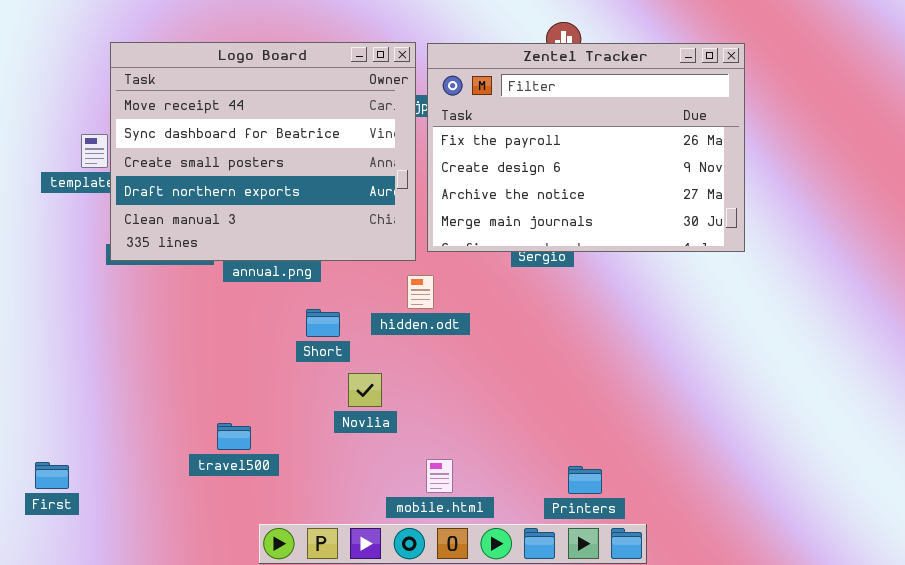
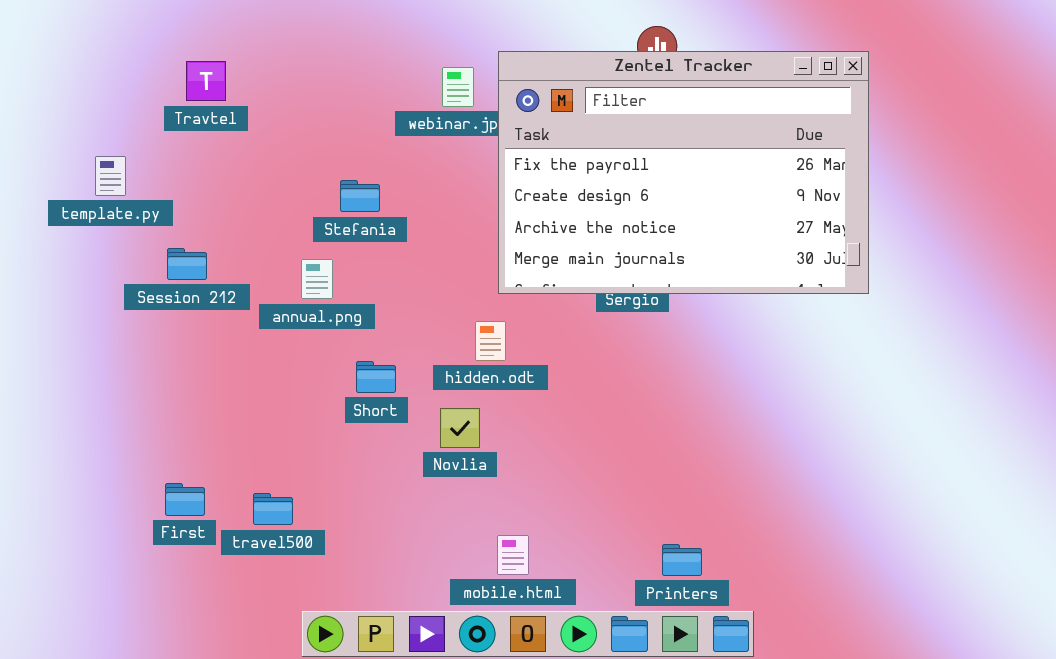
Logo Board: [110,42,416,261] -> none, closed
Novlia: [348,373,382,407] -> [440,408,480,448], moved
First: [35,462,69,489] -> [165,483,205,516], moved

